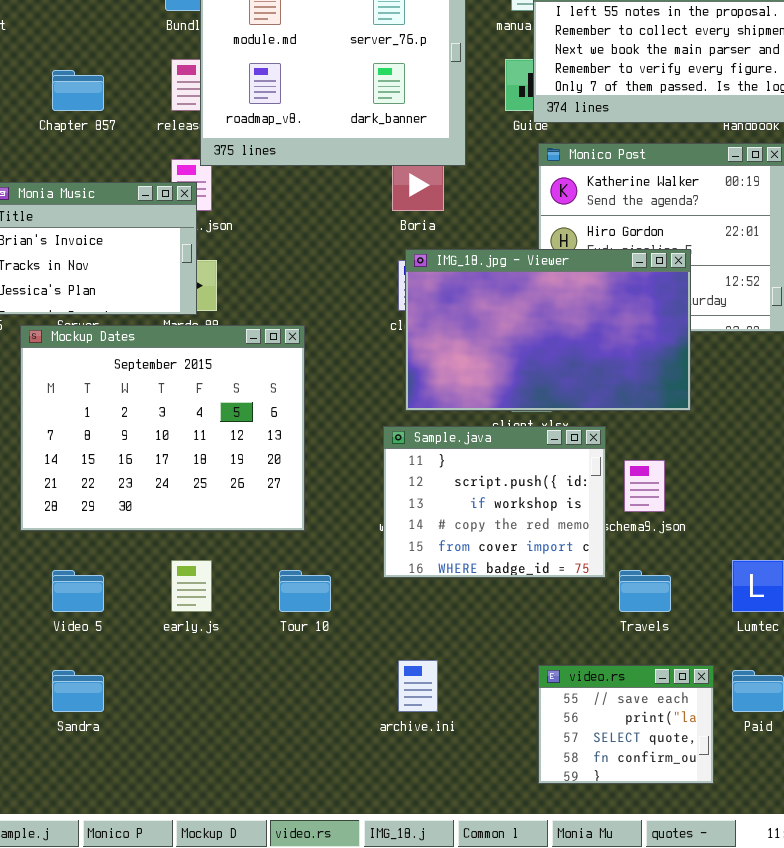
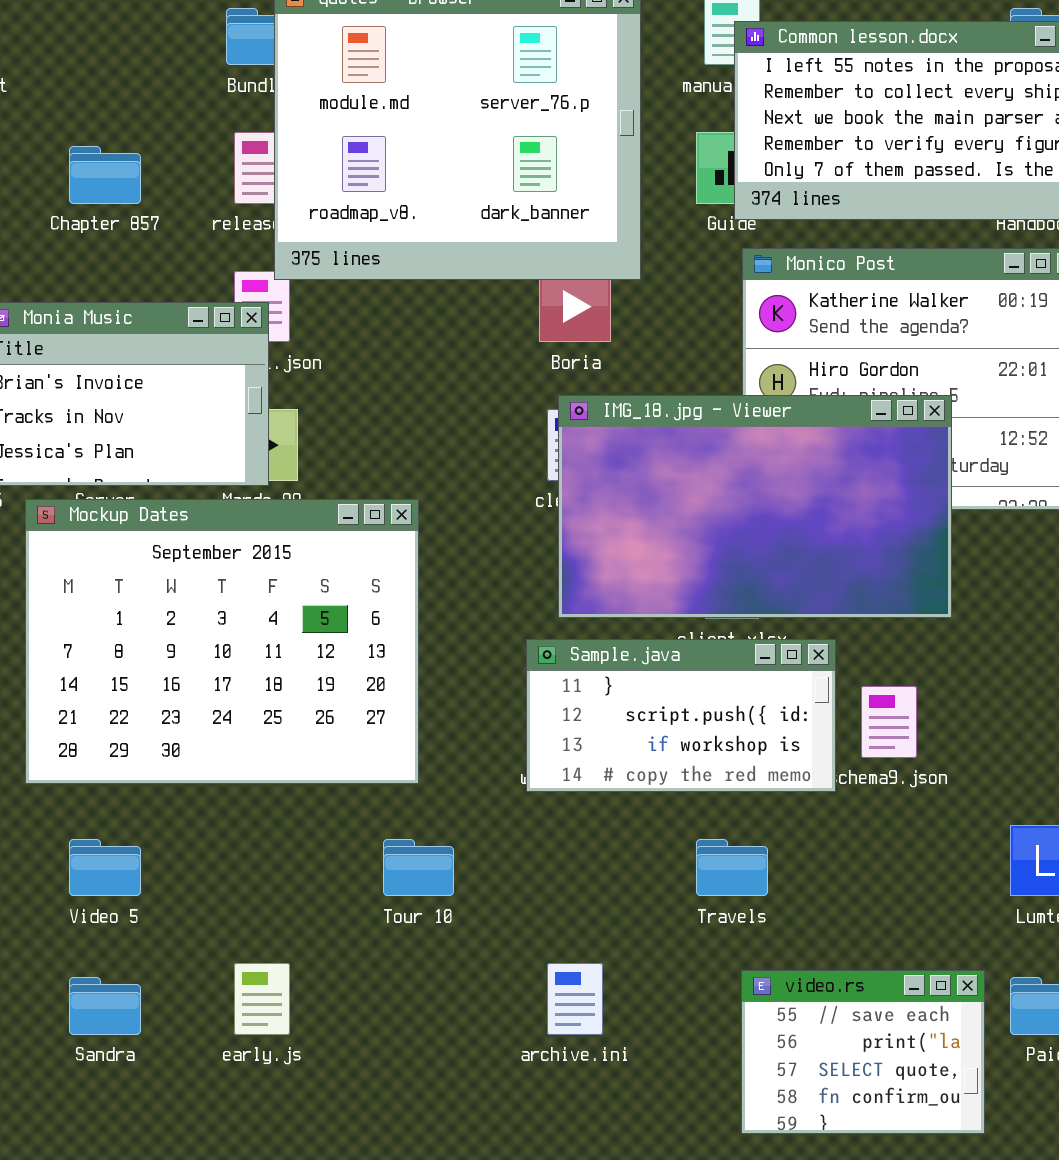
Sample.java: [383,426,606,578] -> [526,639,836,792], resized
early.js: [171,560,212,612] -> [234,963,290,1035], moved
Travels: [619,570,671,612] -> [696,839,768,896], moved

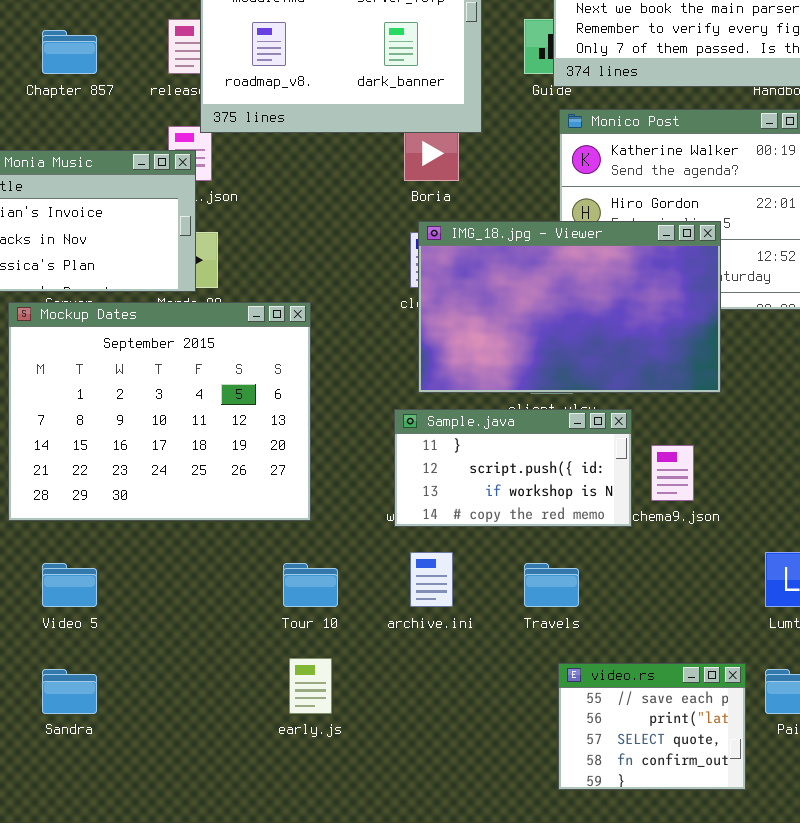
early.js: [234,963,290,1035] -> [289,658,332,714], moved
archive.ini: [547,963,603,1035] -> [410,552,453,607], moved

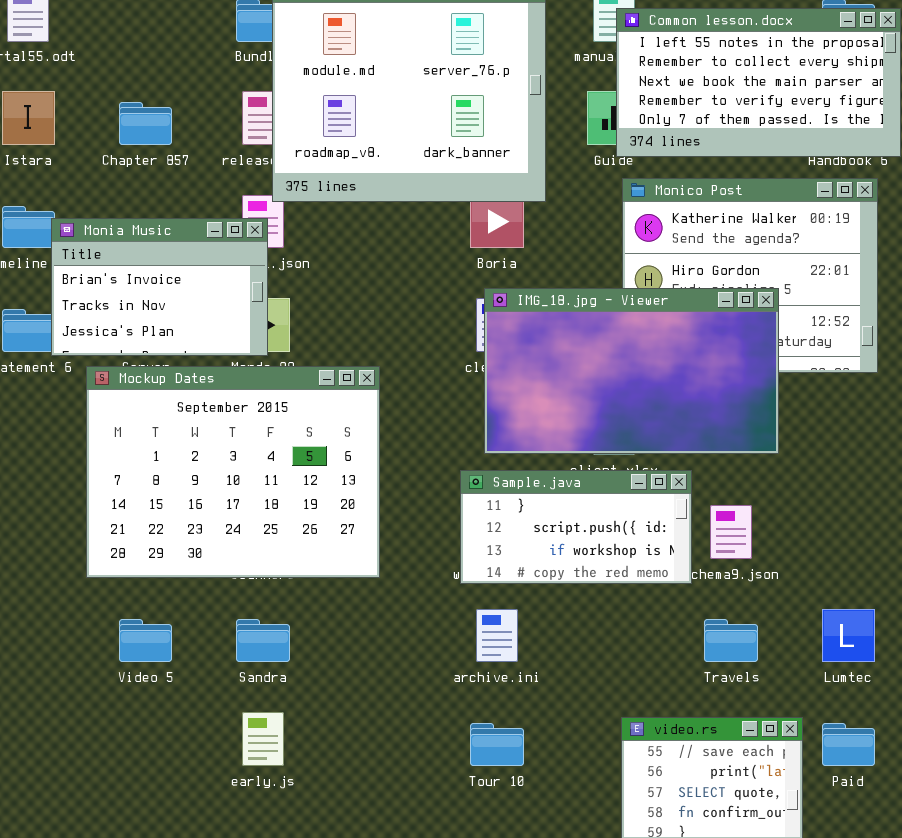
Tour 10: [283,563,338,607] -> [470,723,524,766], moved
Travels: [524,563,579,607] -> [704,619,758,662], moved
early.js: [289,658,332,714] -> [242,712,284,766], moved
Sandra: [42,669,97,714] -> [236,619,290,662], moved

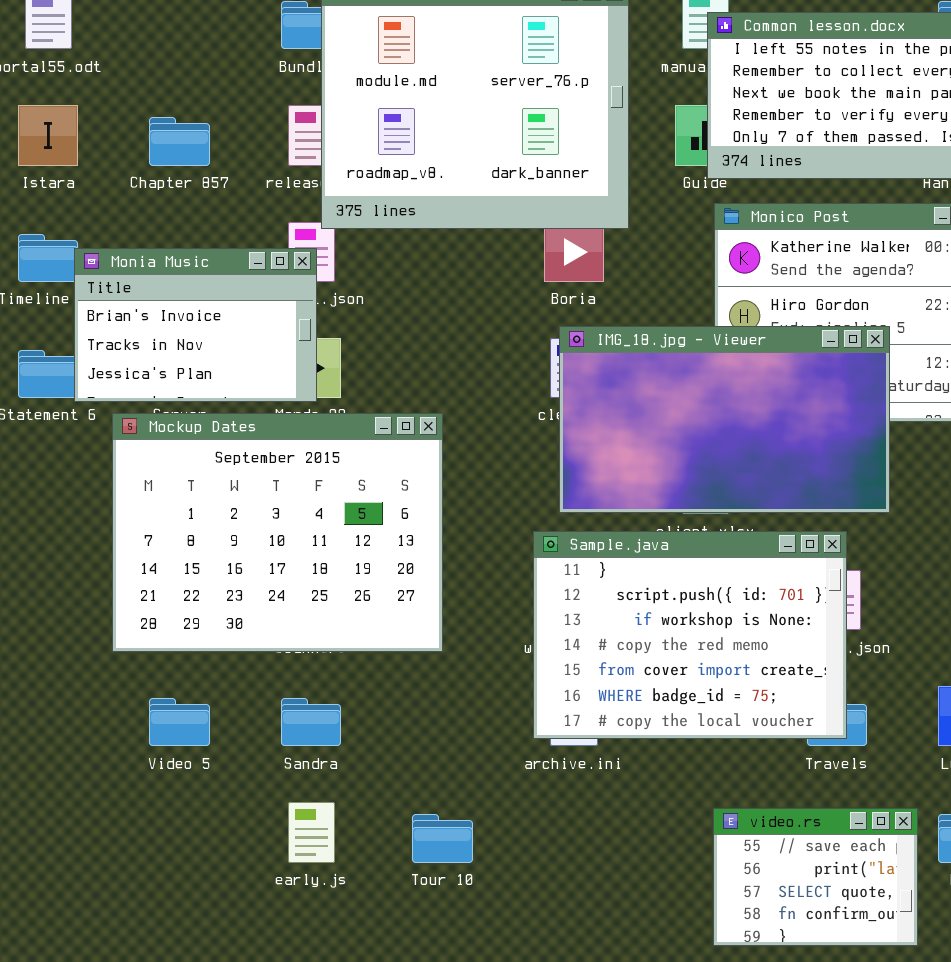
Sample.java: [460,470,692,584] -> [533,531,847,739], resized
Tour 10: [470,723,524,766] -> [412,814,473,863], moved

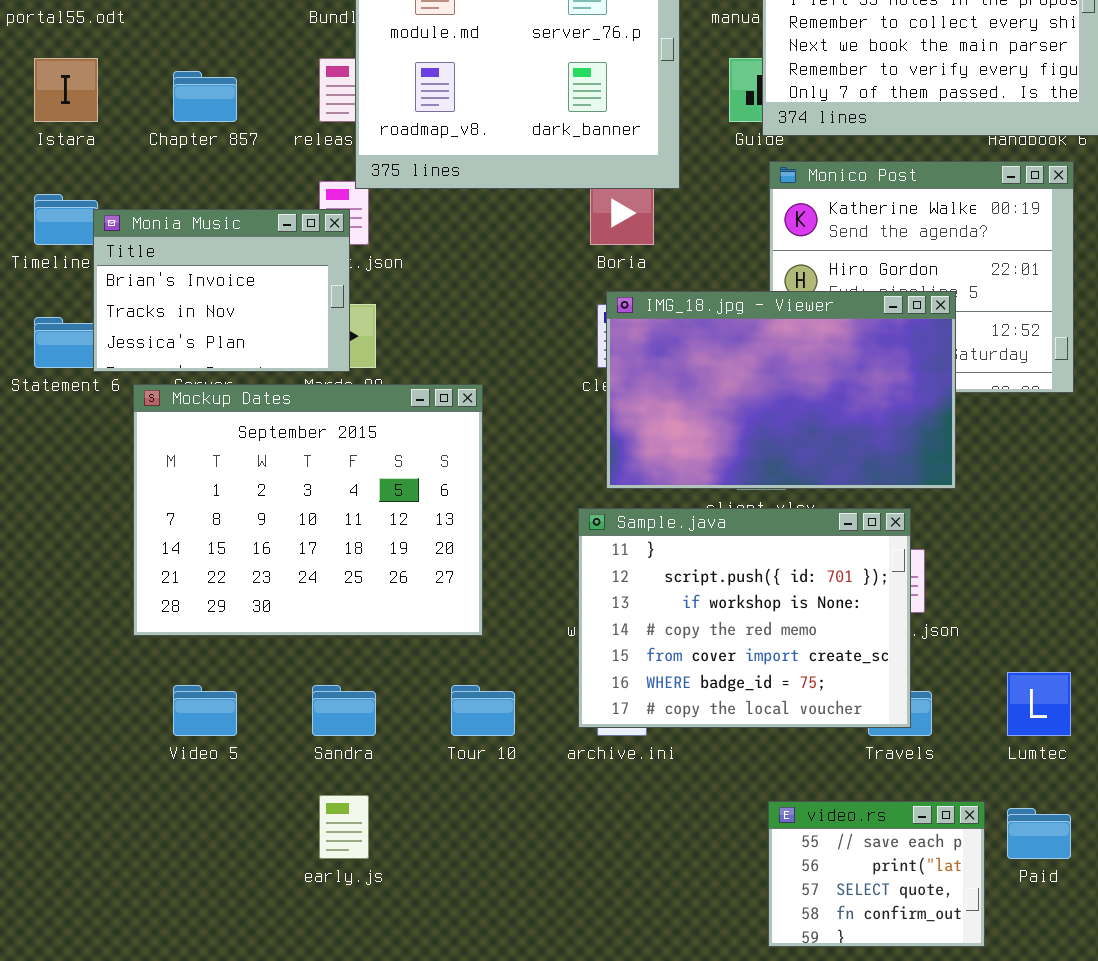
Tour 10: [412,814,473,863] -> [451,685,515,736], moved

